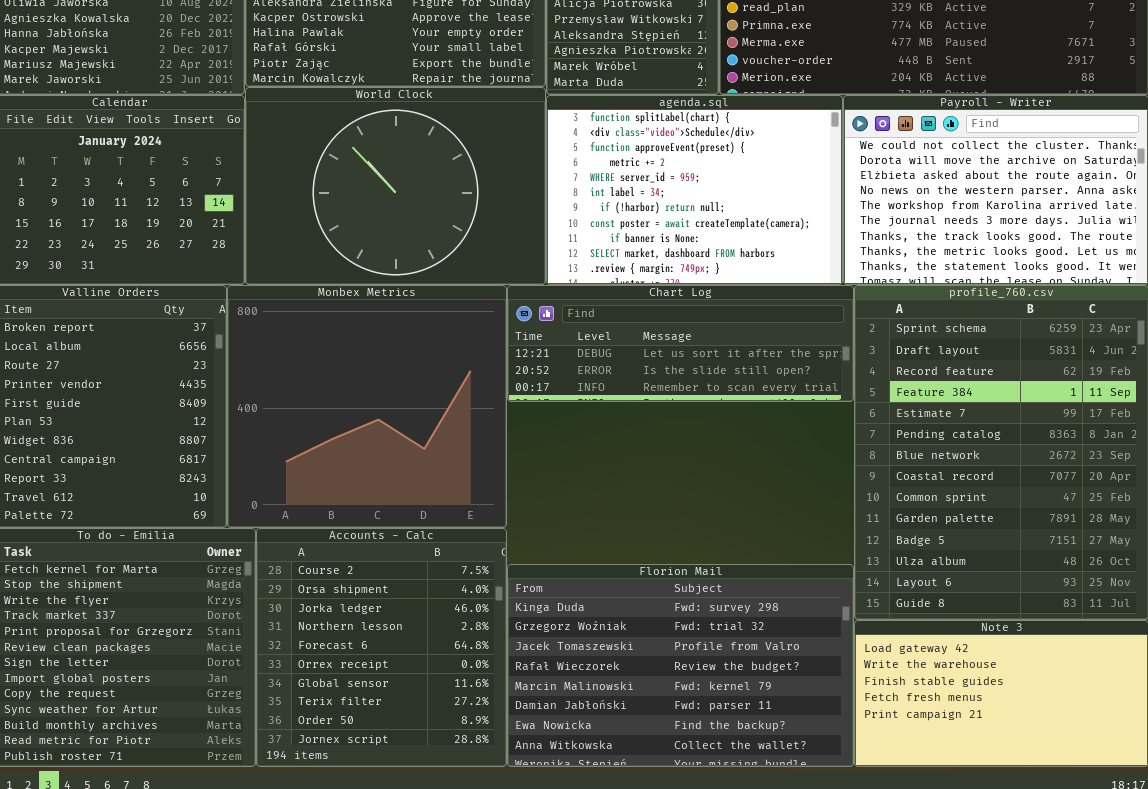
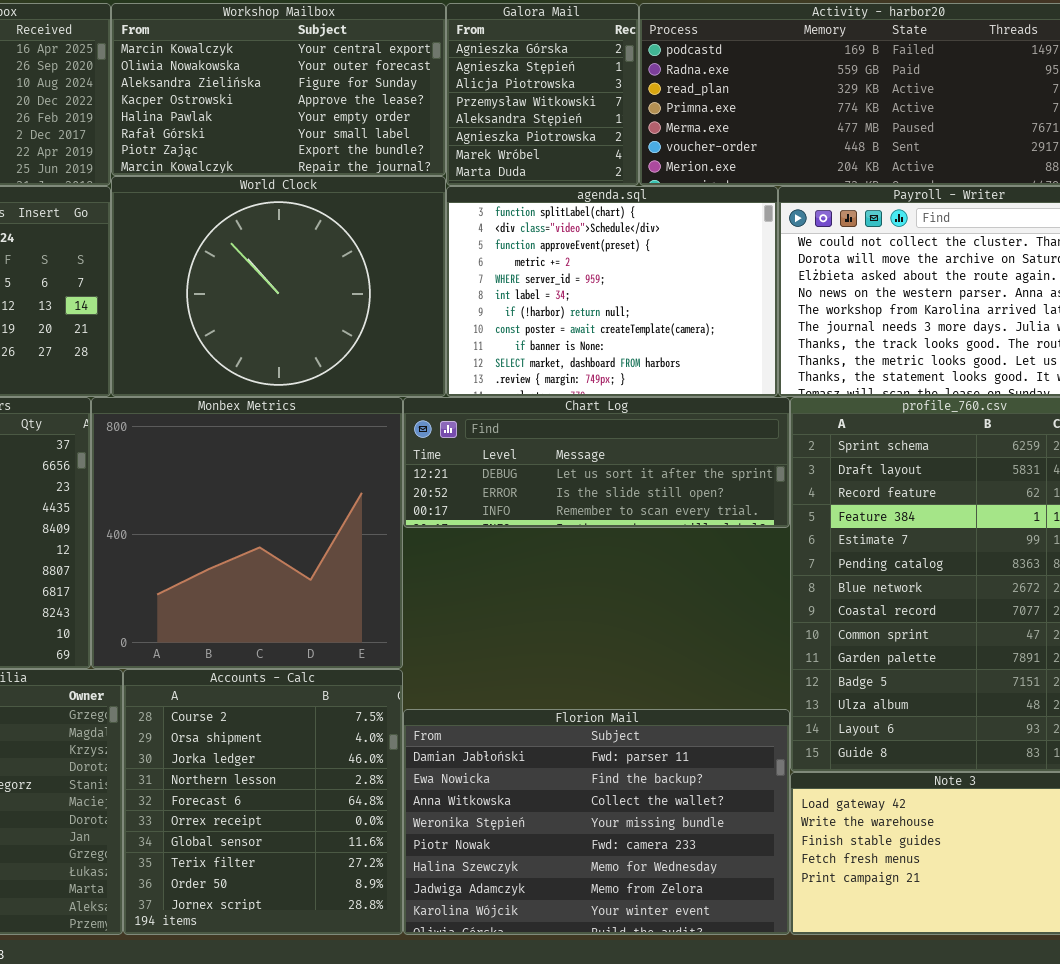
Florion Mail: [507,564,854,767] -> [403,709,790,935], scrolled down 5 rows

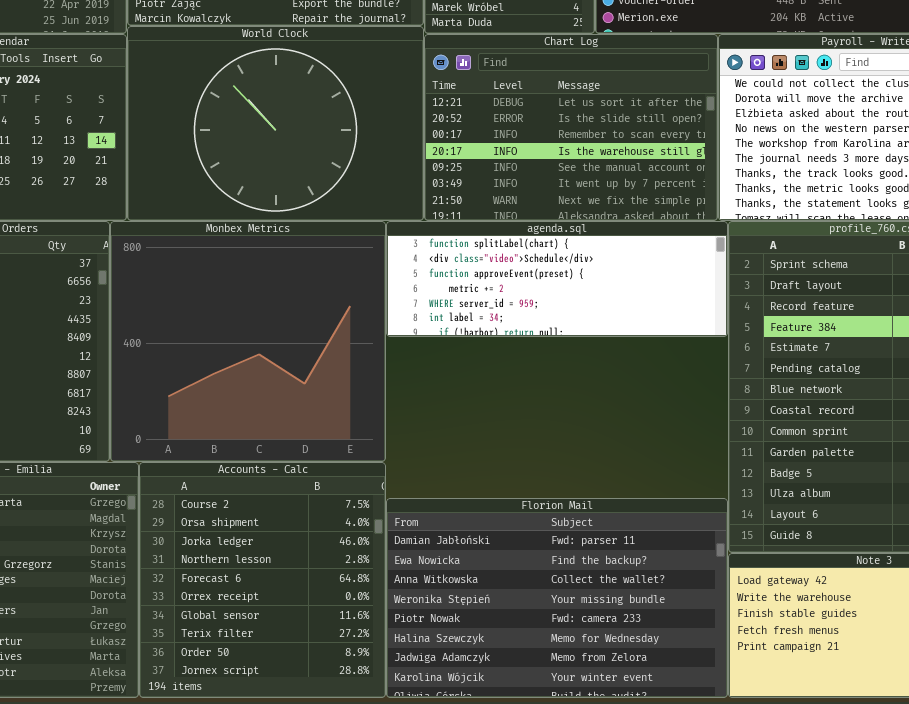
agenda.sql: [446,186,778,397] -> [386,221,728,337], moved, resized
Chart Log: [403,397,790,528] -> [424,34,718,221], moved, resized

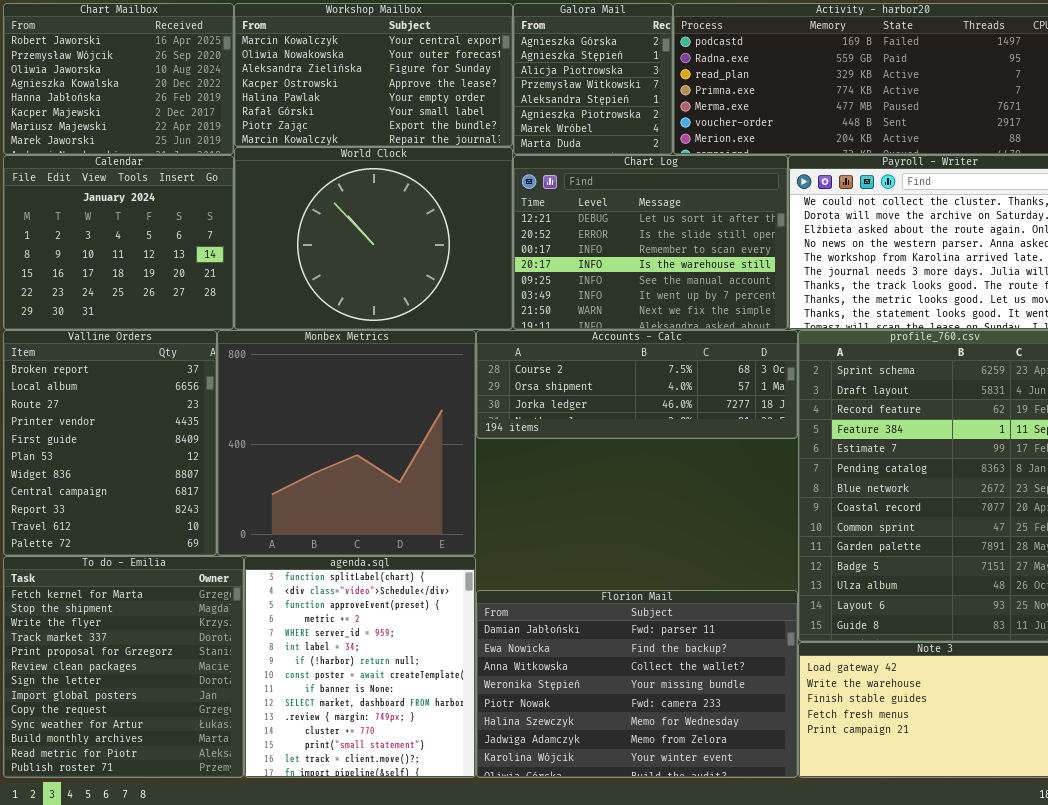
agenda.sql: [386,221,728,337] -> [244,556,476,778], moved, resized
Accounts - Calc: [139,462,386,698] -> [476,330,798,439], moved, resized

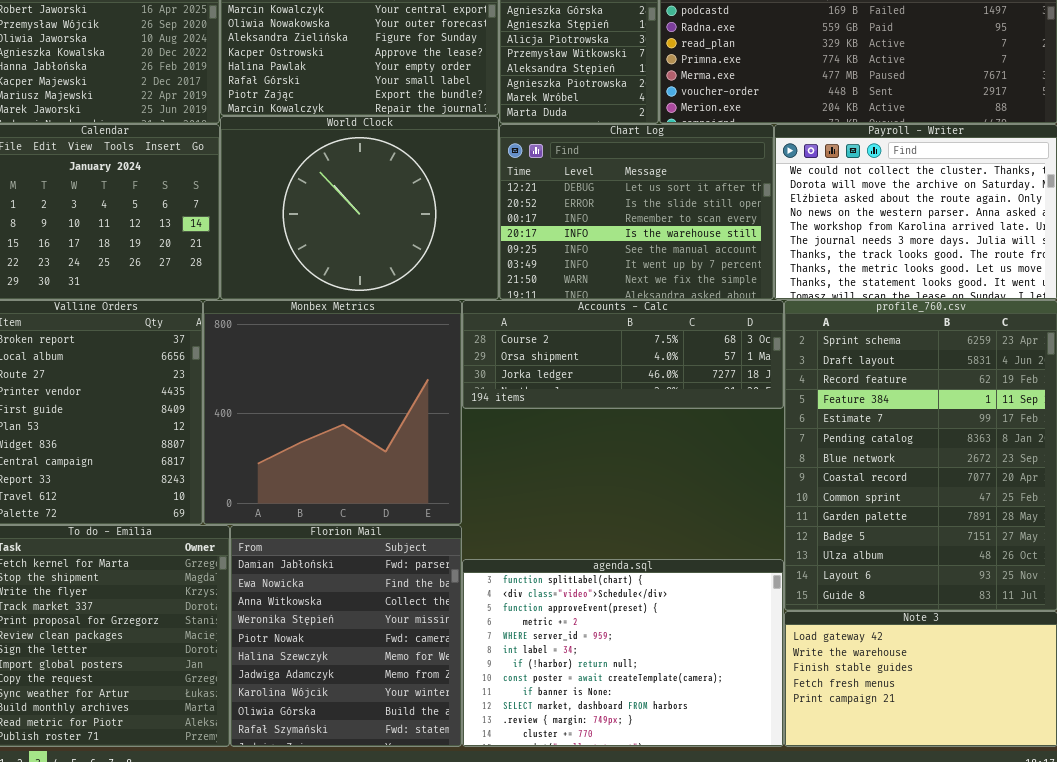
agenda.sql: [244,556,476,778] -> [462,559,784,747], moved, resized
Florion Mail: [476,590,798,778] -> [230,525,462,747], moved, resized

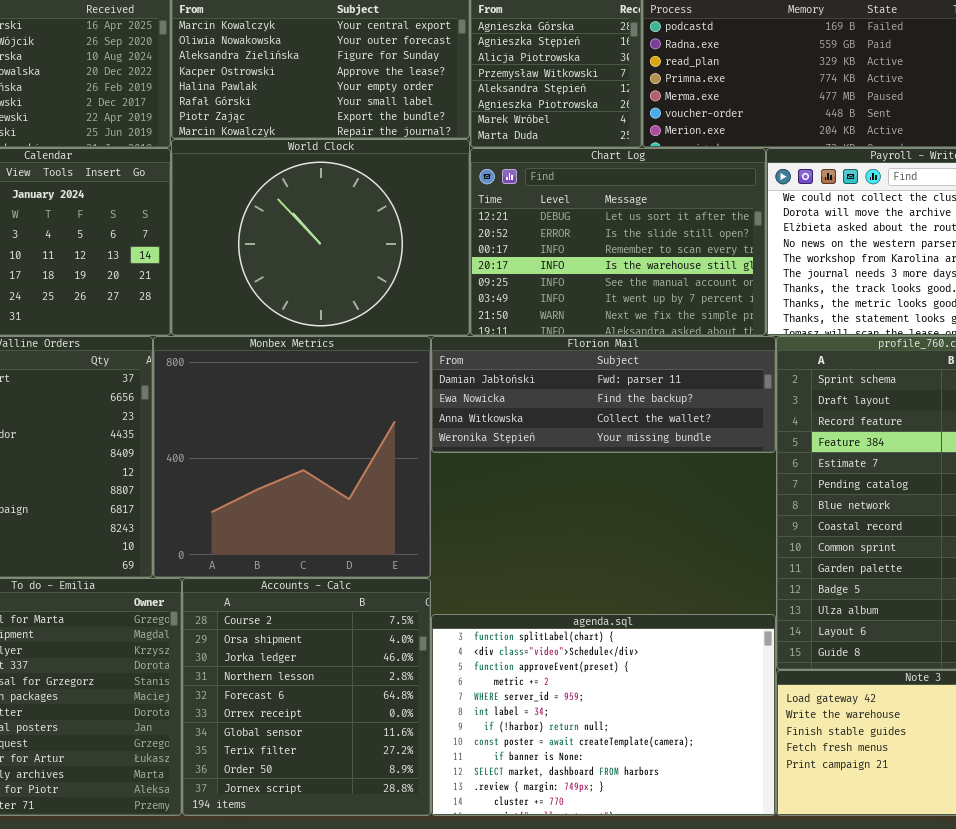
Accounts - Calc: [462,300,784,409] -> [182,578,431,816], moved, resized
Florion Mail: [230,525,462,747] -> [431,336,776,453], moved, resized

